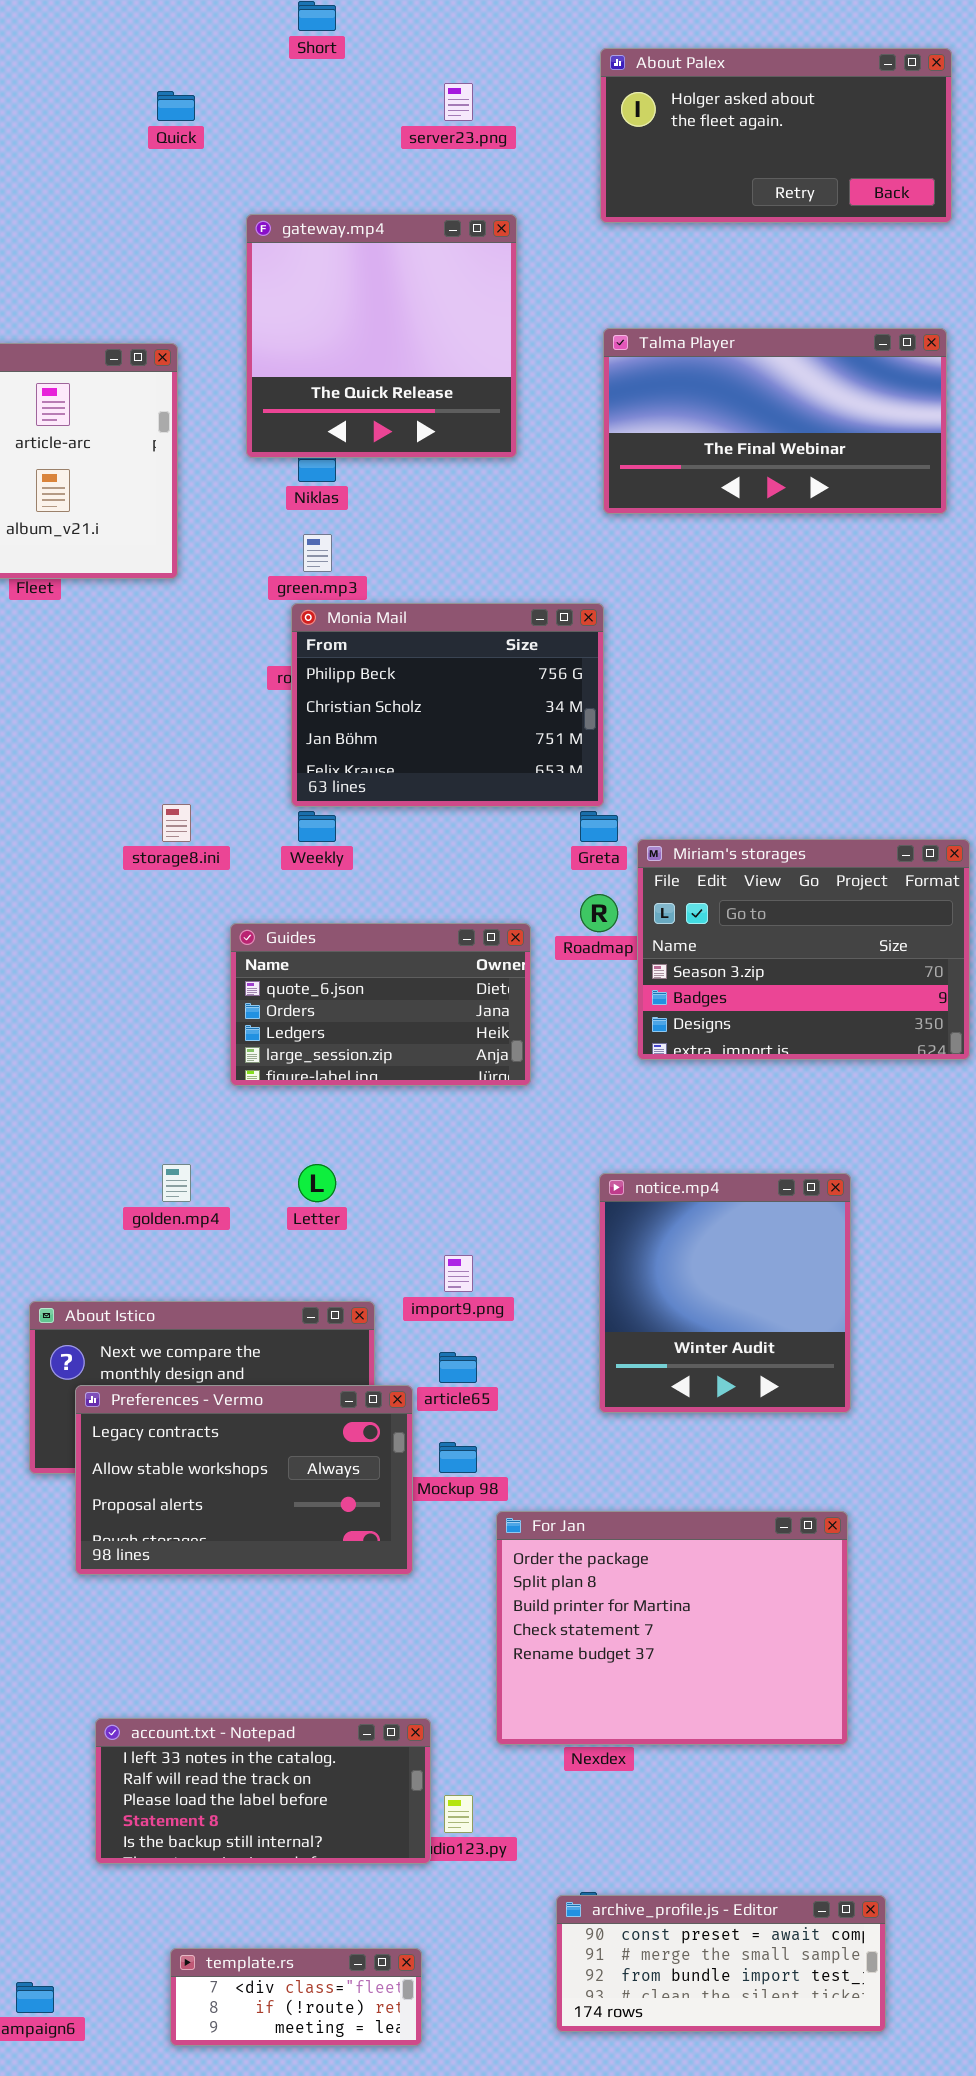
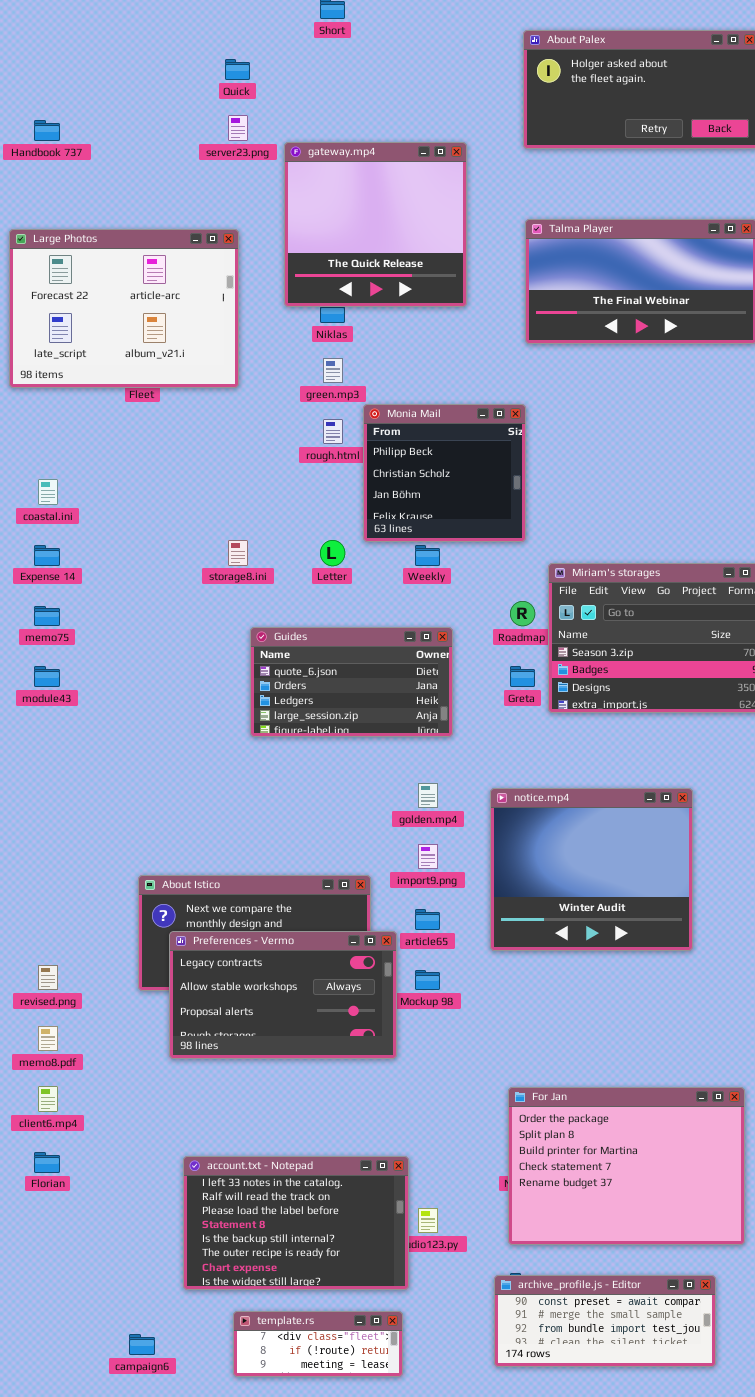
server23.png: [444,83,473,121] -> [228,115,248,141], moved
Monia Mail: [291,603,604,807] -> [363,404,526,542], resized
Weekly: [298,811,336,842] -> [415,545,440,566], moved
Greta: [580,811,618,842] -> [510,666,535,687], moved
Guides: [230,923,531,1086] -> [250,627,453,737], moved
golden.mp4: [162,1164,191,1202] -> [418,783,438,808], moved
Letter: [298,1164,336,1202] -> [320,540,345,566], moved
notice.mp4: [599,1173,851,1413] -> [490,788,693,951], resized
For Jan: [496,1511,848,1745] -> [508,1087,745,1245], moved
account.txt - Notepad: [95,1718,431,1864] -> [183,1156,409,1290], resized

